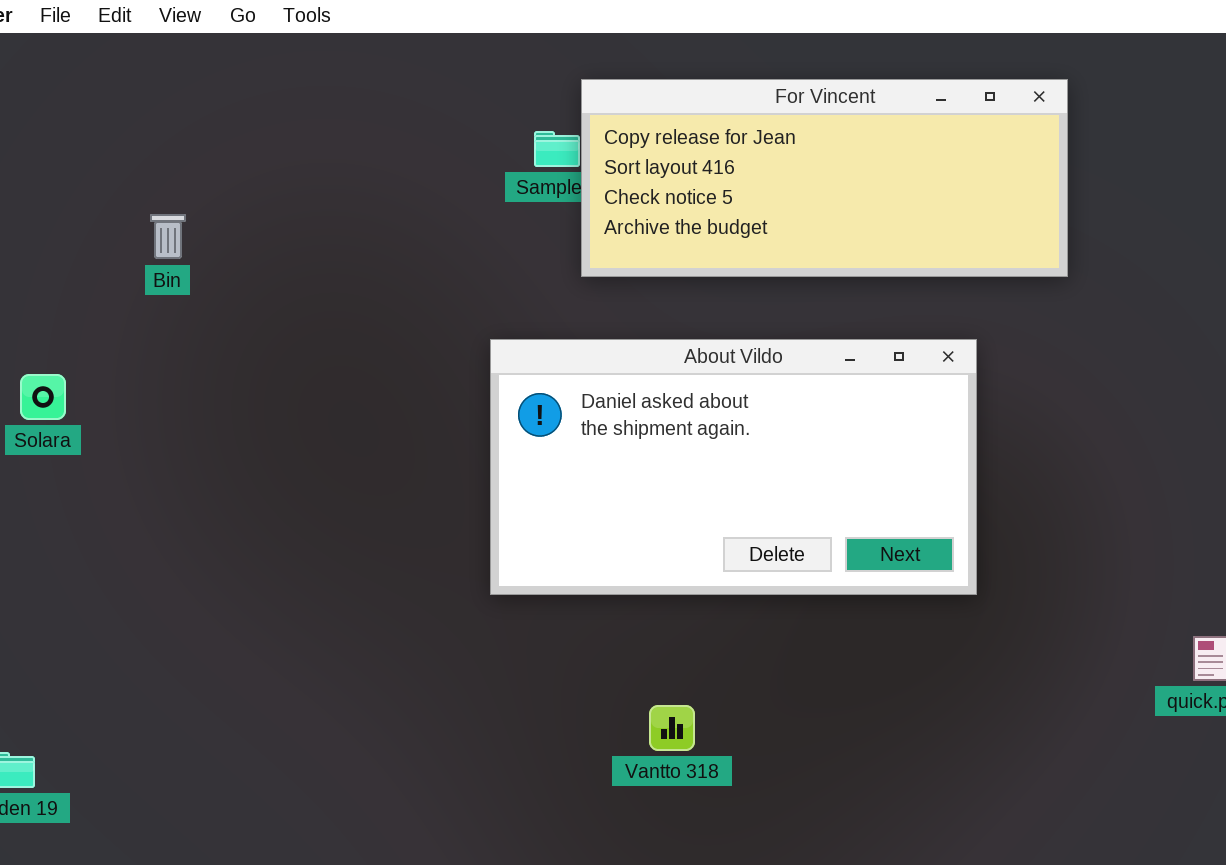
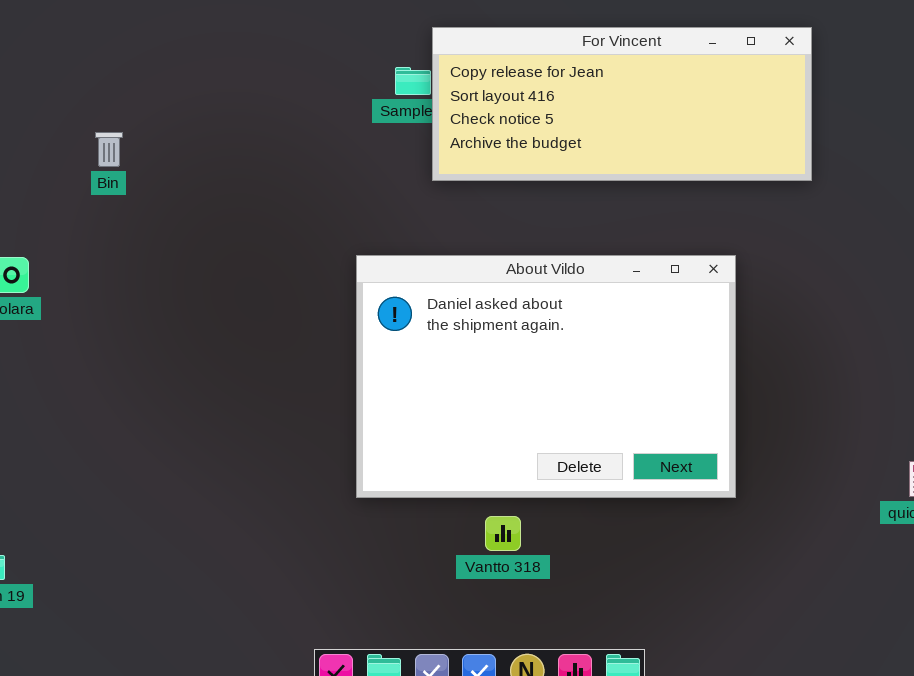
About Vildo: [490,339,977,595] -> [356,255,736,498], moved, resized

